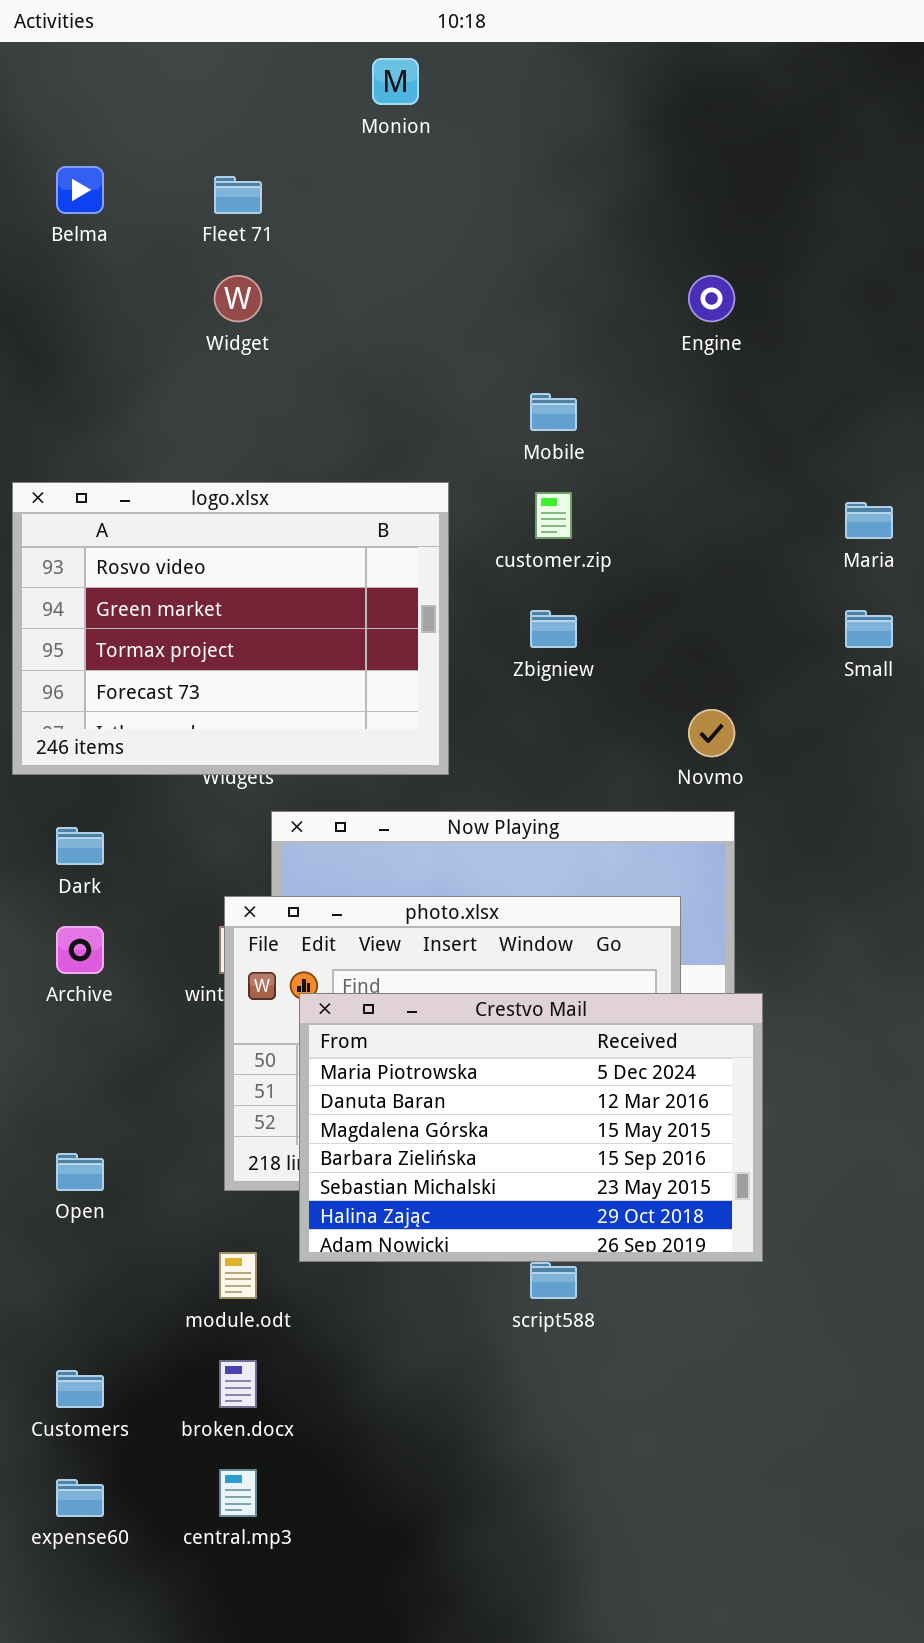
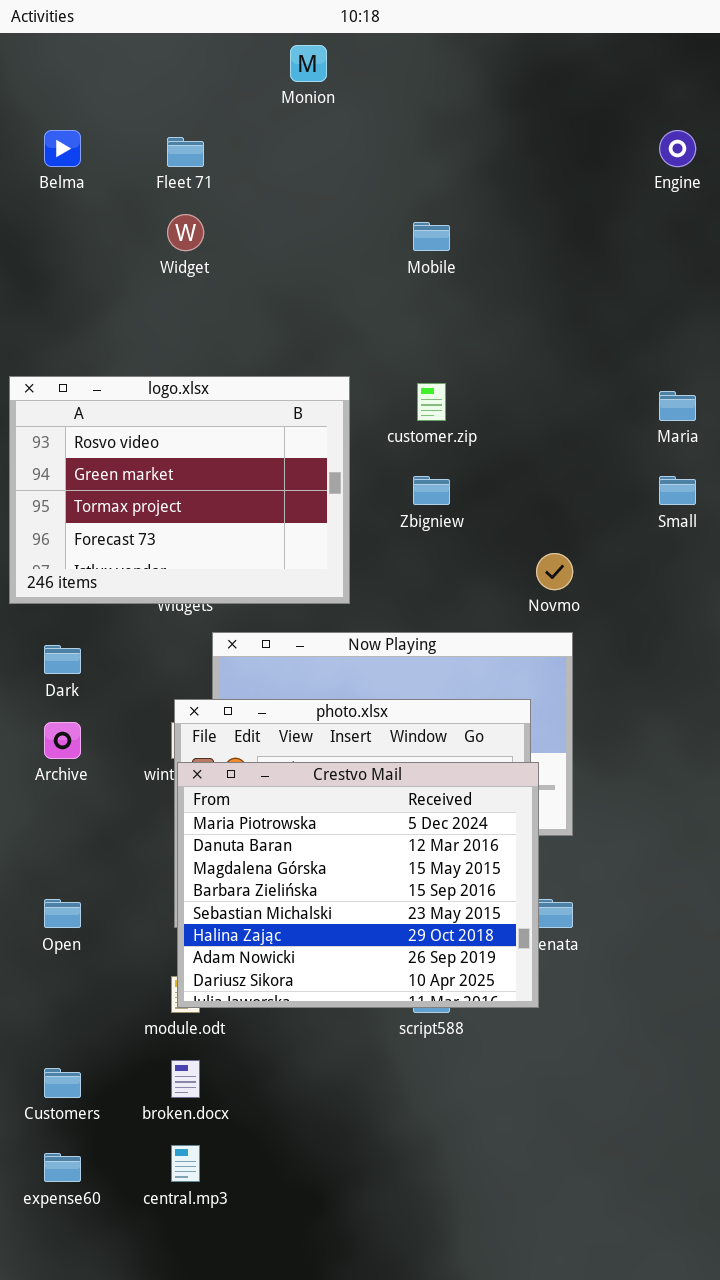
Engine: [688,275,735,322] -> [659,130,696,167], moved
Mobile: [530,393,577,431] -> [413,222,450,251], moved
Crestvo Mail: [299,993,763,1262] -> [177,762,539,1008], moved, resized

